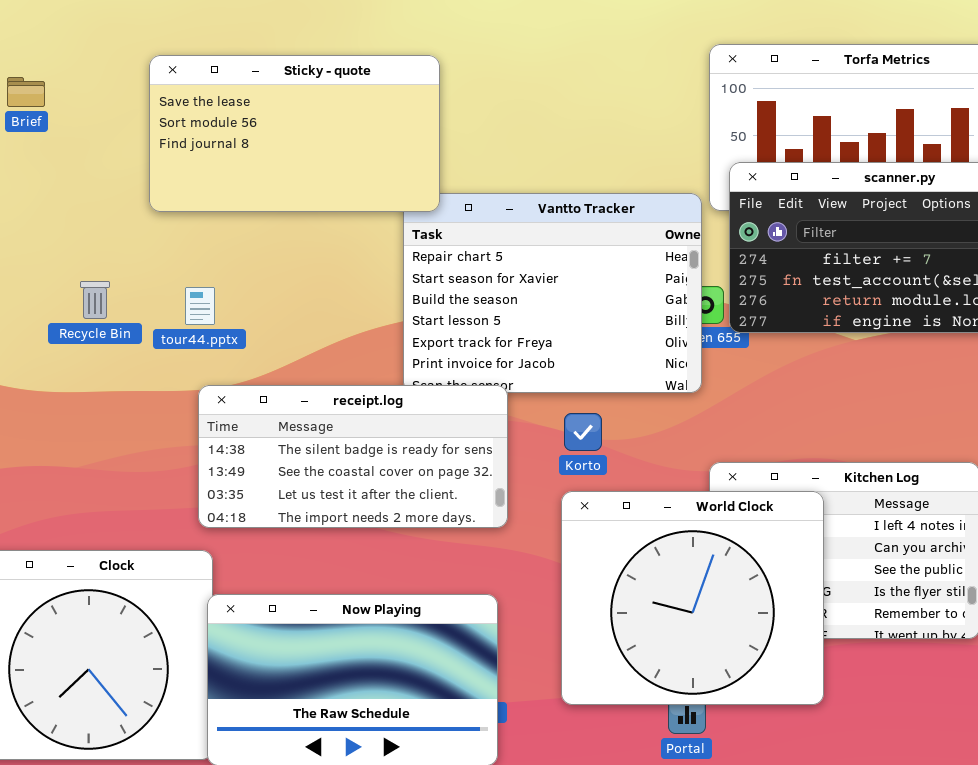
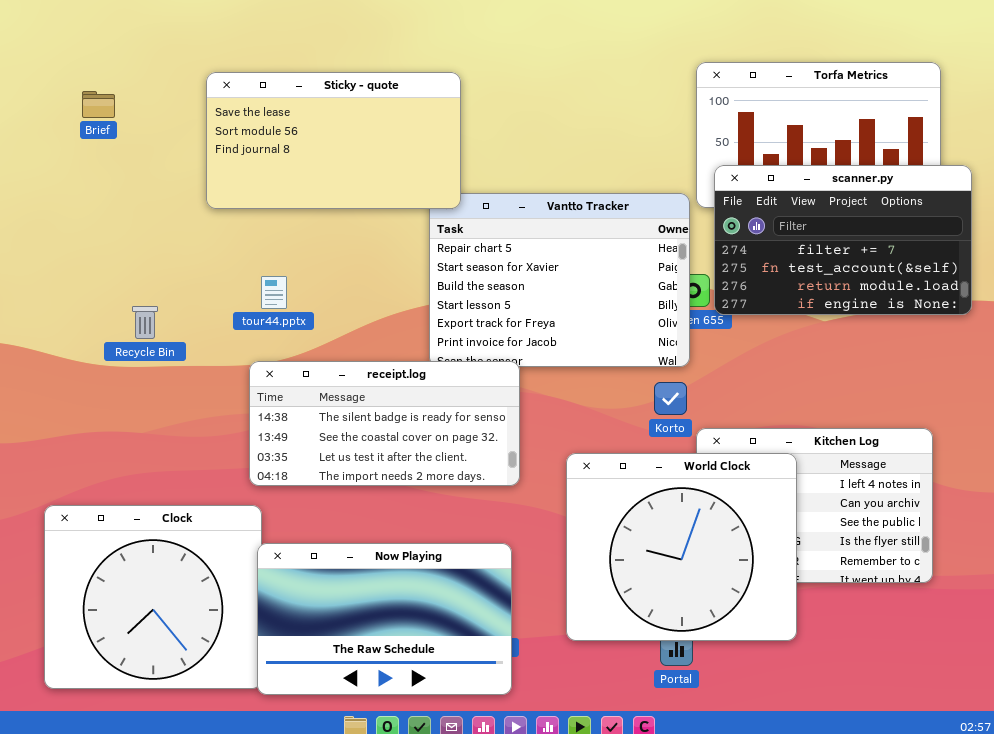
Recycle Bin: [80,281,110,319] -> [132,306,158,339], moved
tour44.pptx: [185,287,215,325] -> [261,276,287,309], moved
Korto: [564,413,602,451] -> [654,382,687,415], moved

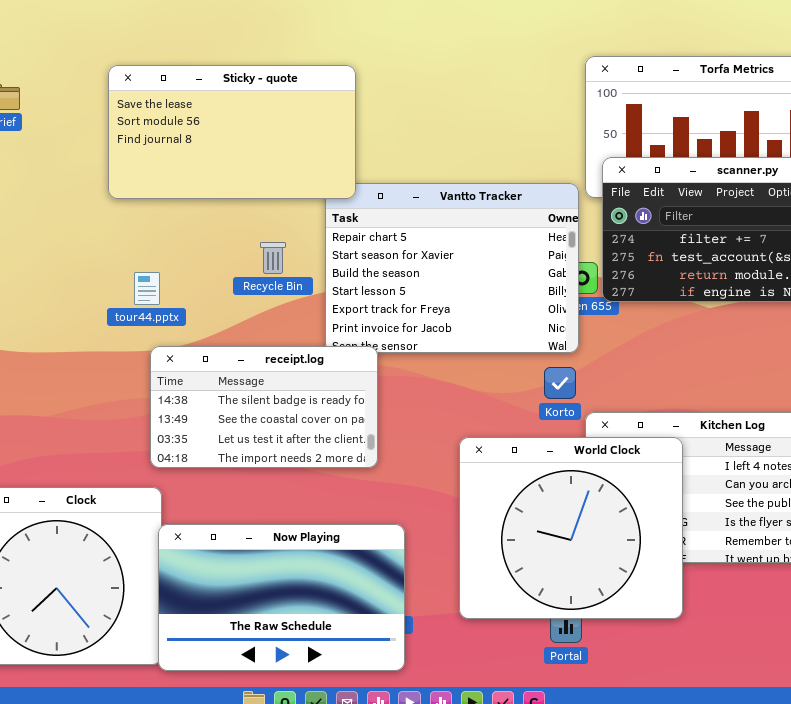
tour44.pptx: [261,276,287,309] -> [134,272,160,305], moved
Recycle Bin: [132,306,158,339] -> [260,242,286,274], moved
receipt.log: [249,361,520,486] -> [150,346,378,468], resized

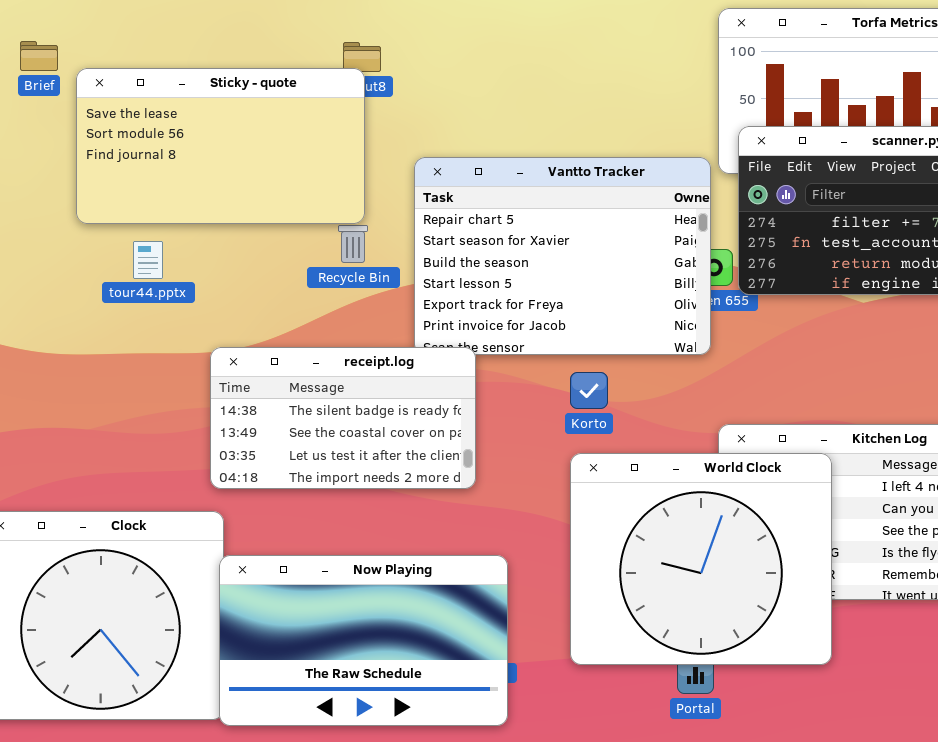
Sticky - quote: [108,65,356,199] -> [76,68,365,224], moved
tour44.pptx: [134,272,160,305] -> [133,241,163,279], moved
Korto: [544,367,576,399] -> [570,372,608,409], moved

